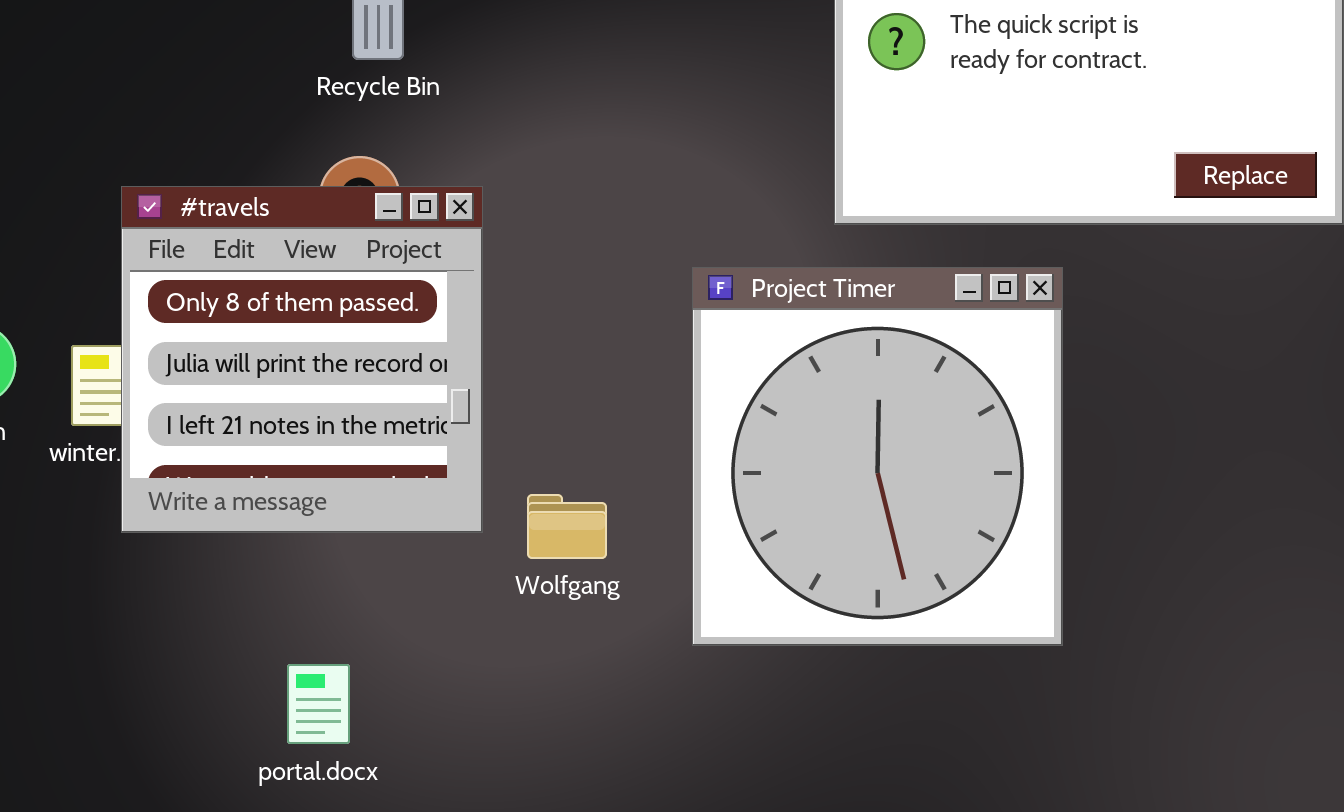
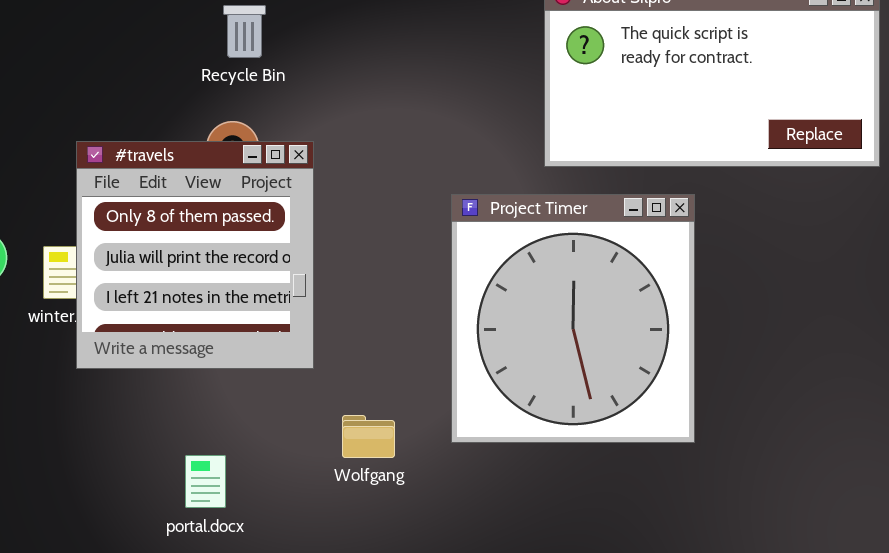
Wolfgang: [527,494,607,559] -> [342,415,395,458], moved

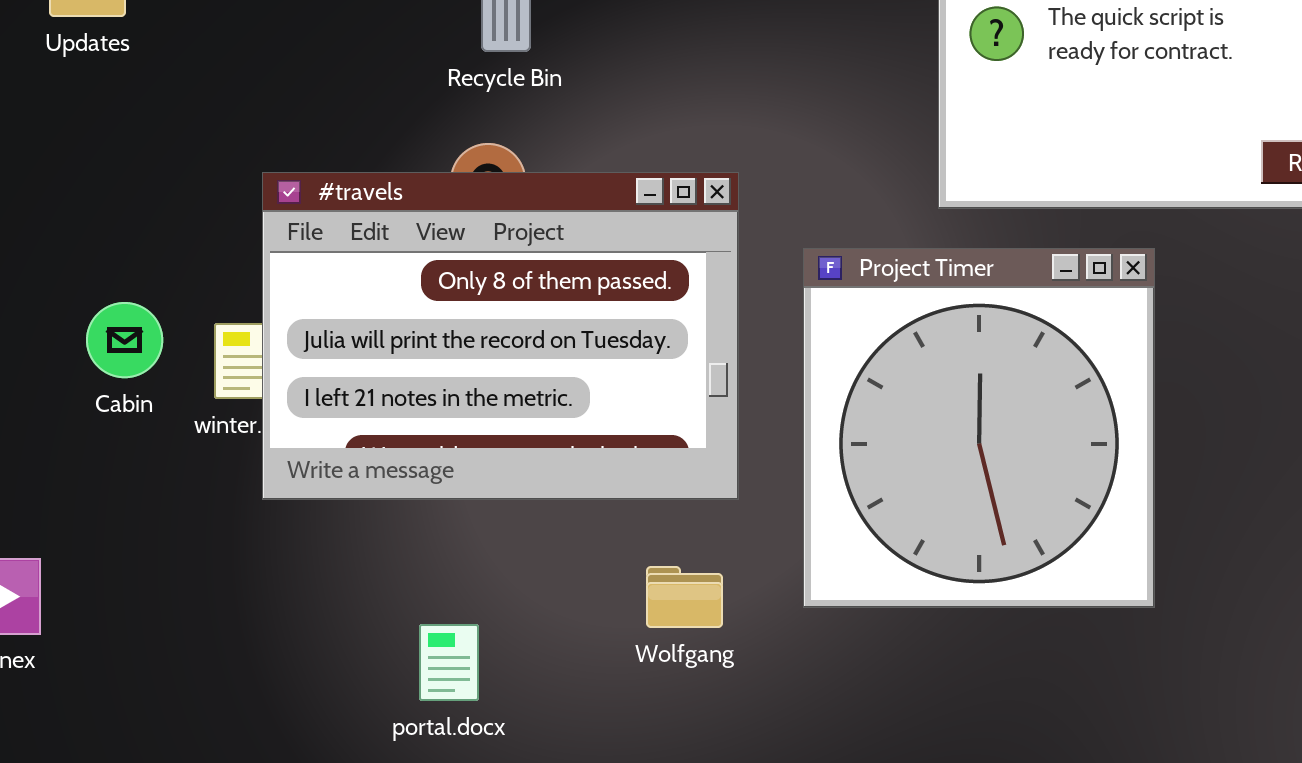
#travels: [76,141,314,369] -> [262,172,739,500], resized

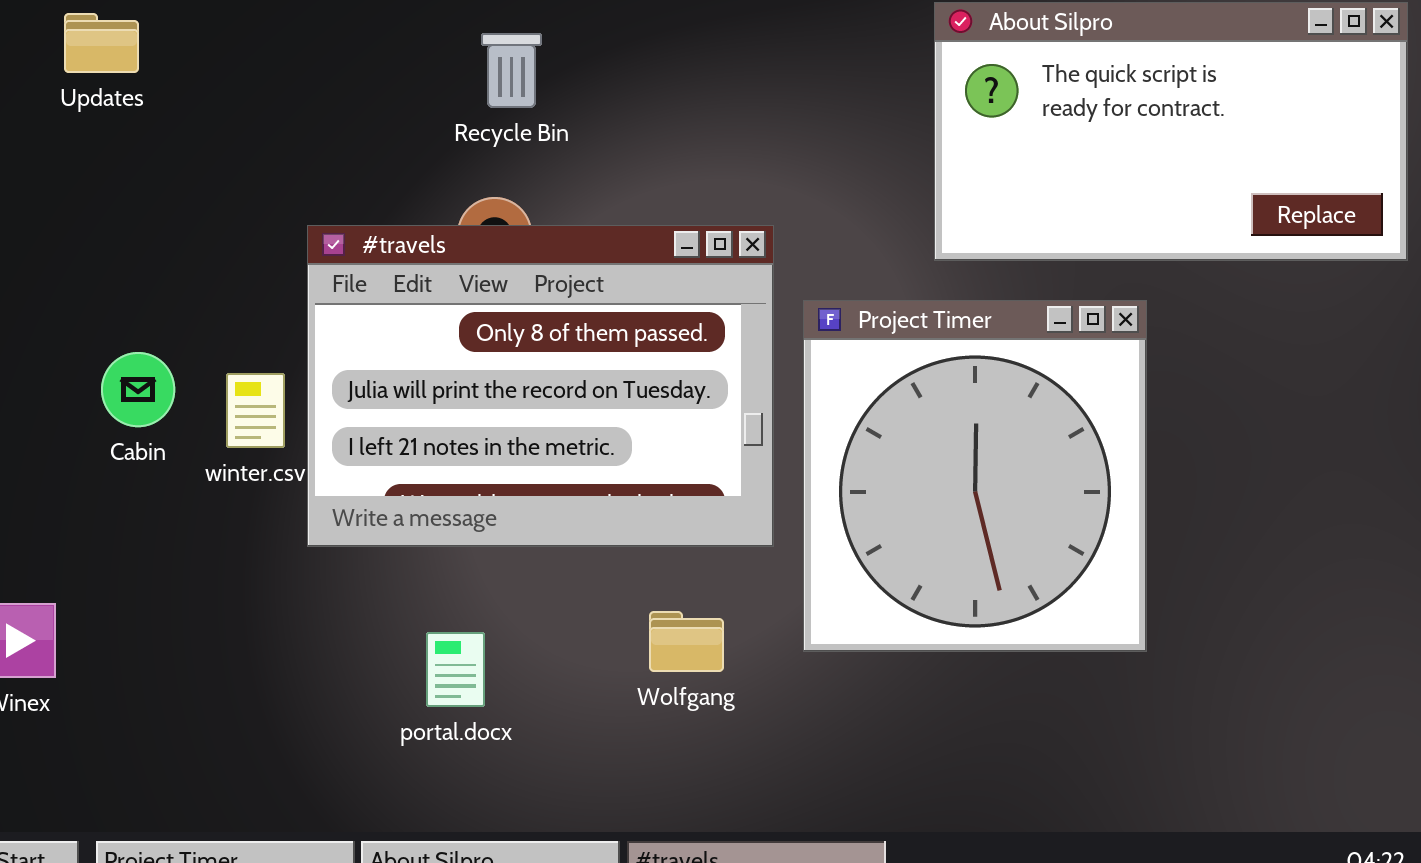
#travels: [262,172,739,500] -> [307,225,774,547], moved
portal.docx: [419,624,479,701] -> [426,632,485,707], moved

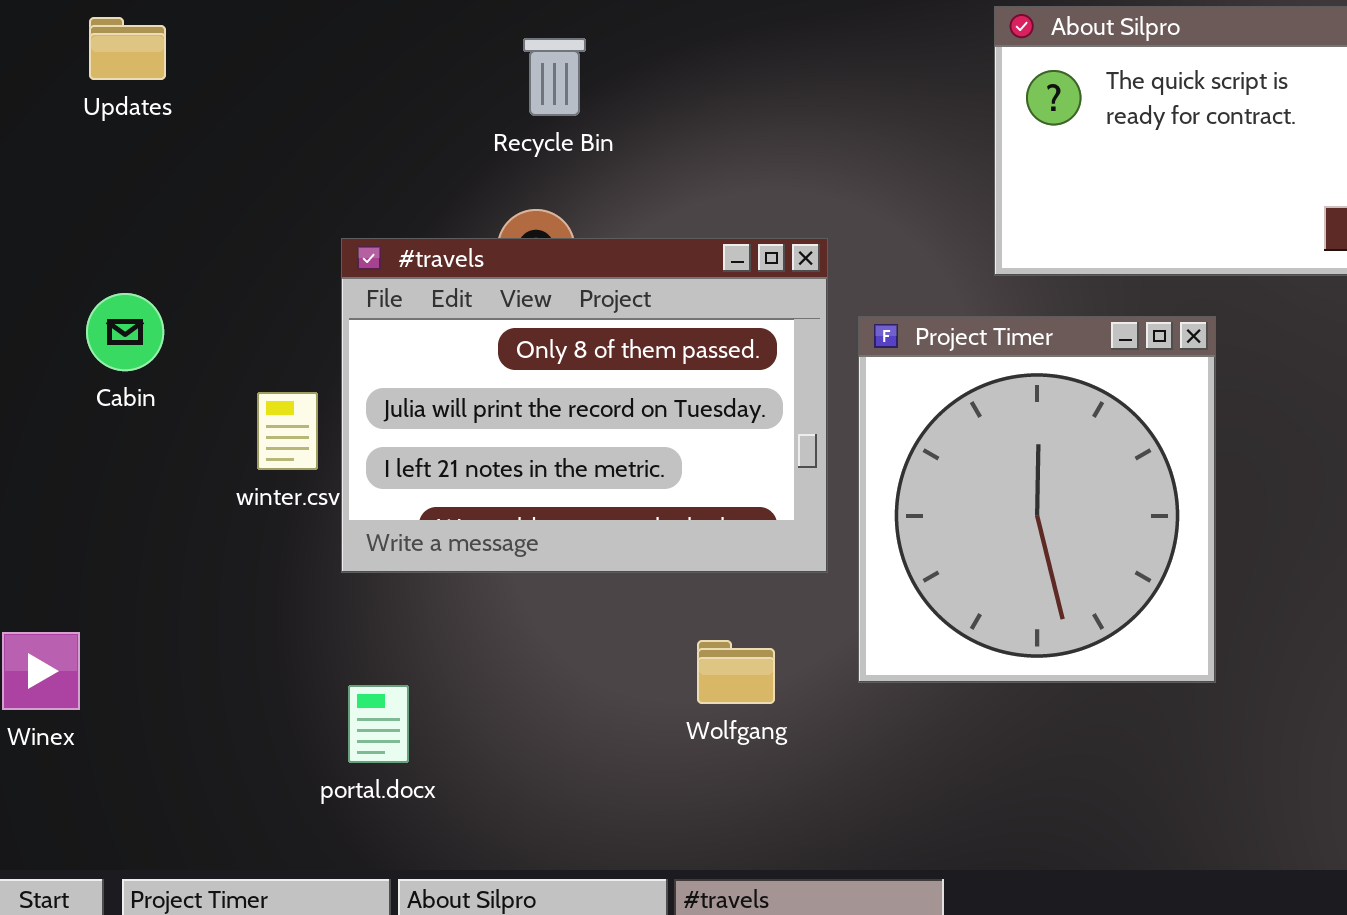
Cabin: [101,352,175,427] -> [86,293,164,371], moved
portal.docx: [426,632,485,707] -> [348,685,409,763], moved

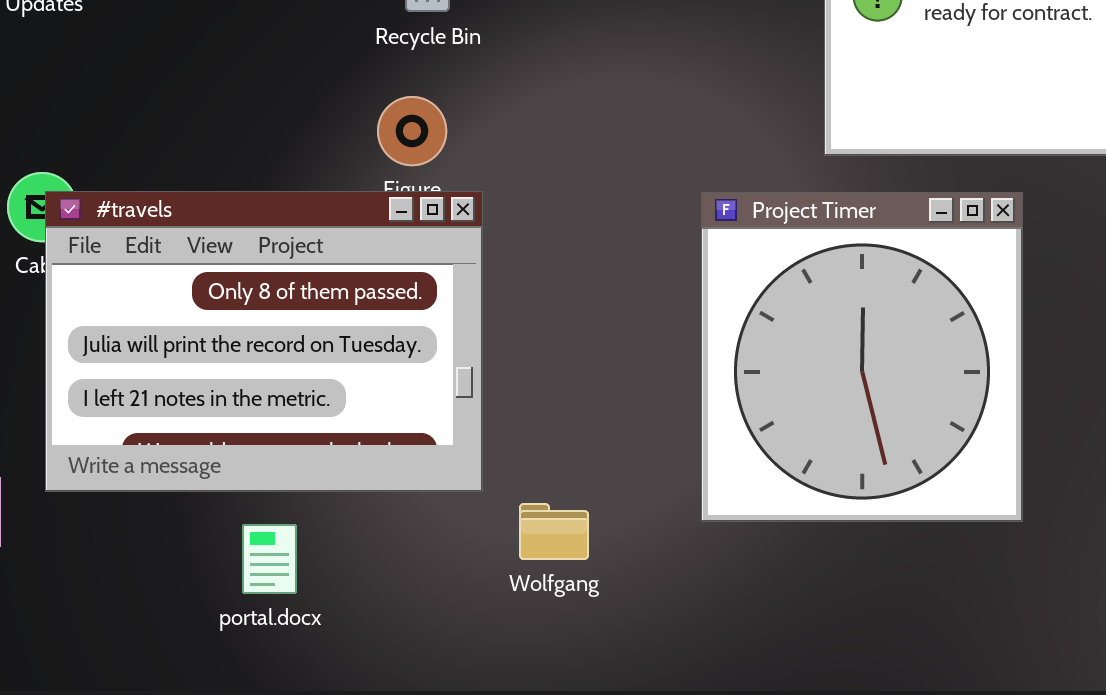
#travels: [341,238,828,573] -> [45,191,483,492], moved
Wolfgang: [697,640,775,704] -> [519,503,589,560], moved

